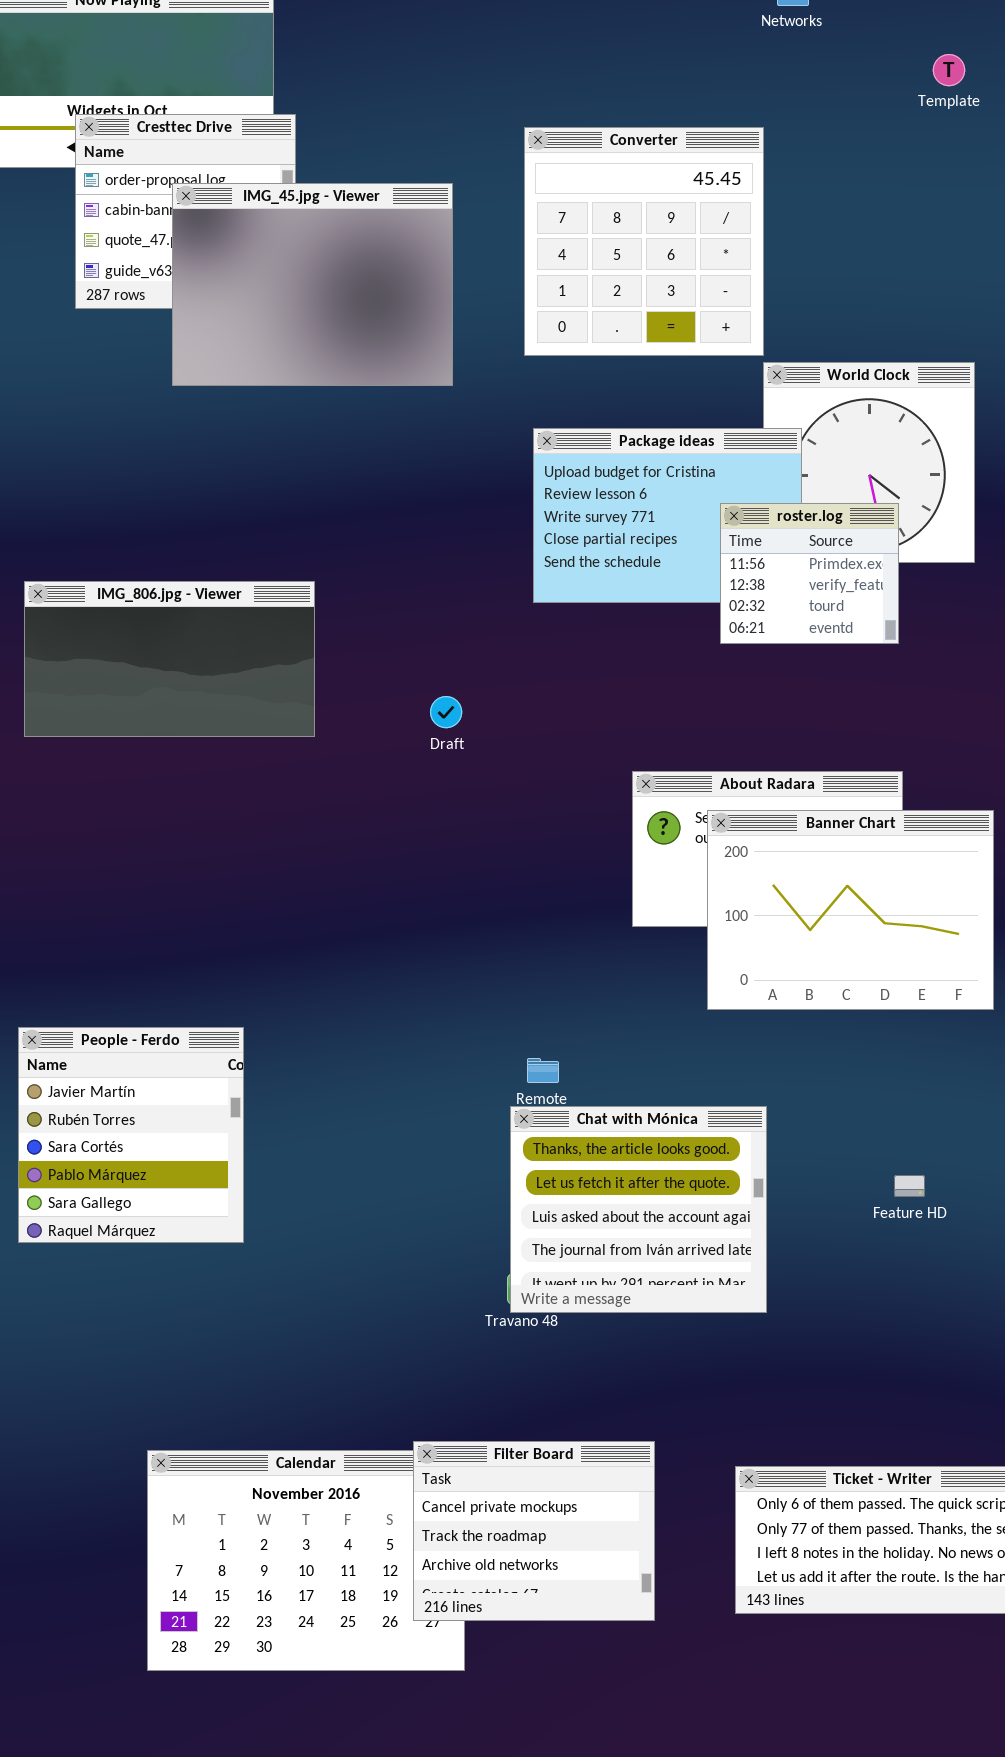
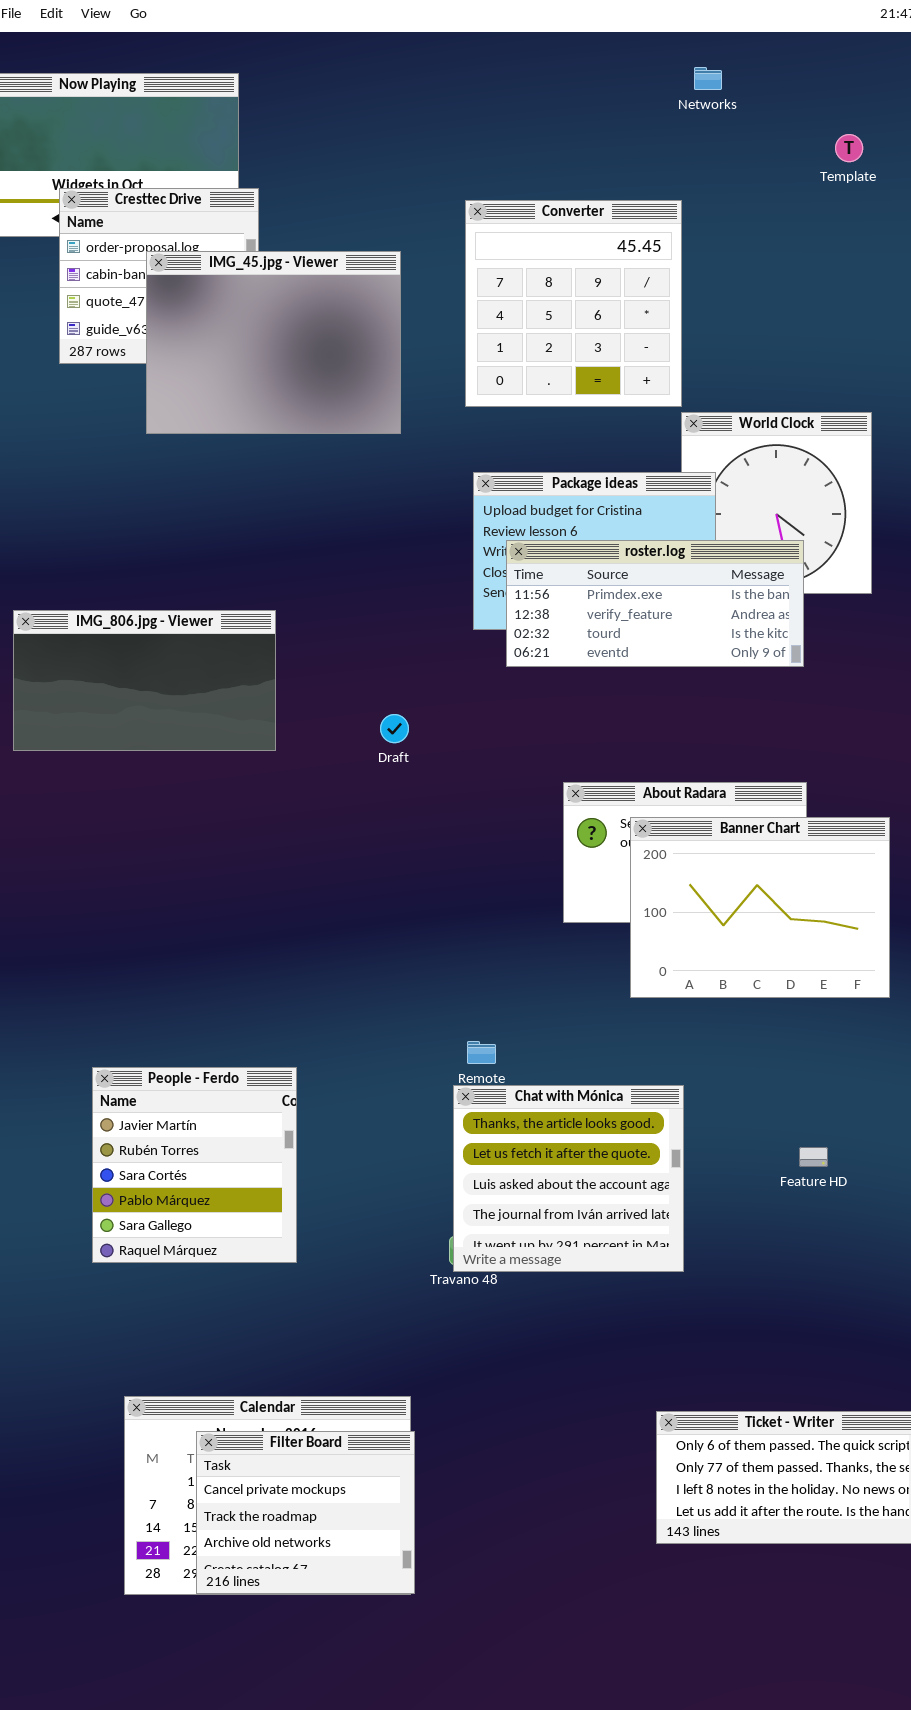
roster.log: [720,503,899,644] -> [506,540,804,667], resized
People - Ferdo: [18,1027,244,1243] -> [92,1067,297,1263], moved
Filter Board: [413,1441,655,1621] -> [196,1431,415,1594], moved

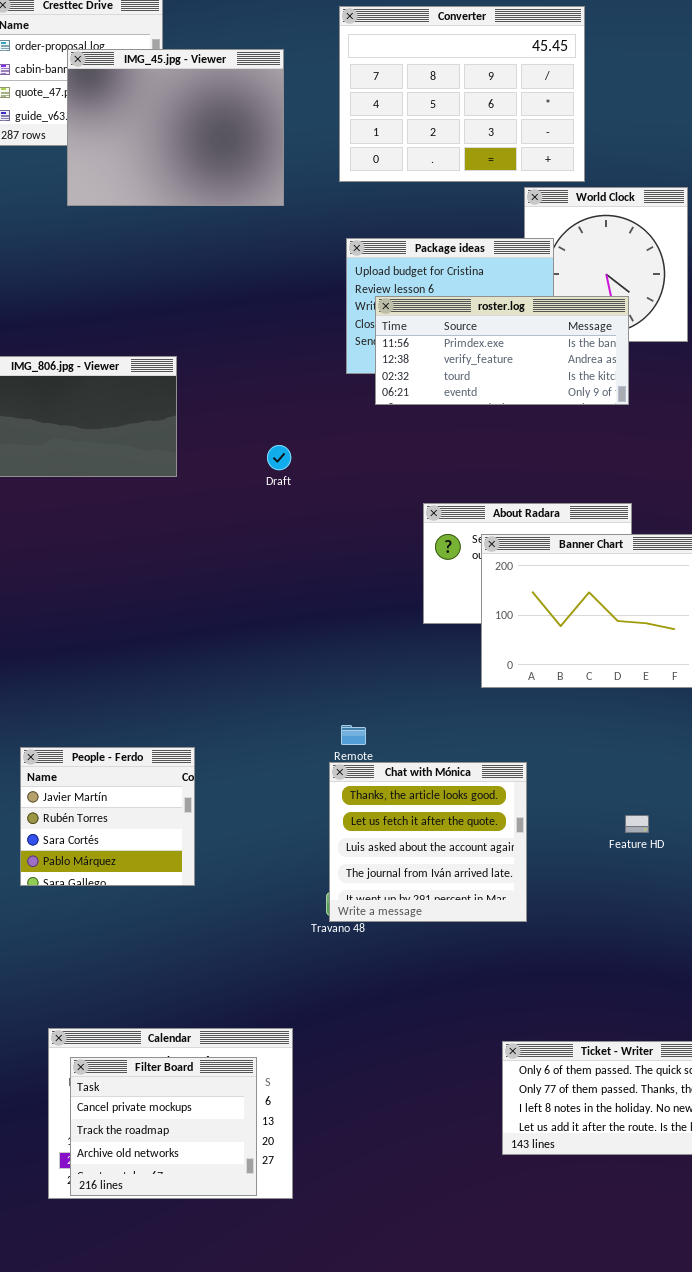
Converter: [465,200,682,407] -> [339,6,585,182], resized
People - Ferdo: [92,1067,297,1263] -> [20,747,195,886], resized
Filter Board: [196,1431,415,1594] -> [70,1057,257,1196], moved

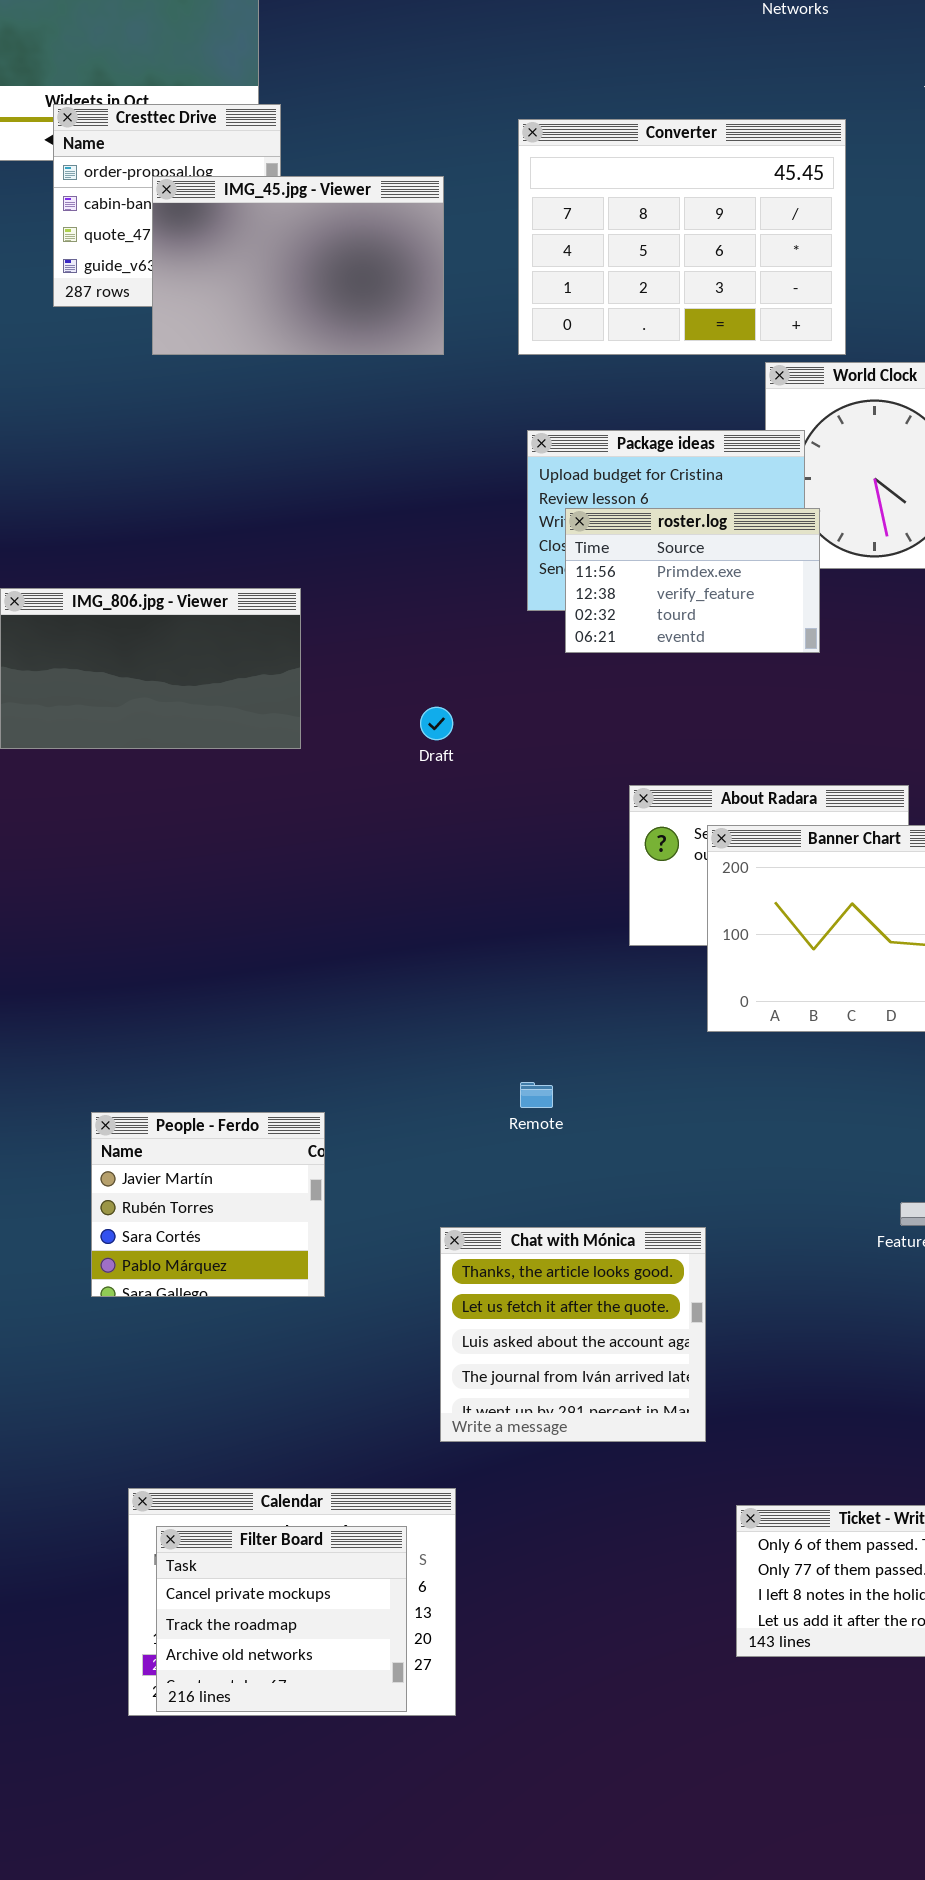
IMG_45.jpg - Viewer: [67,49,284,206] -> [152,176,444,355], resized
roster.log: [375,296,629,405] -> [565,508,820,653], resized
Chat with Mónica: [329,762,527,922] -> [440,1227,706,1442], moved

